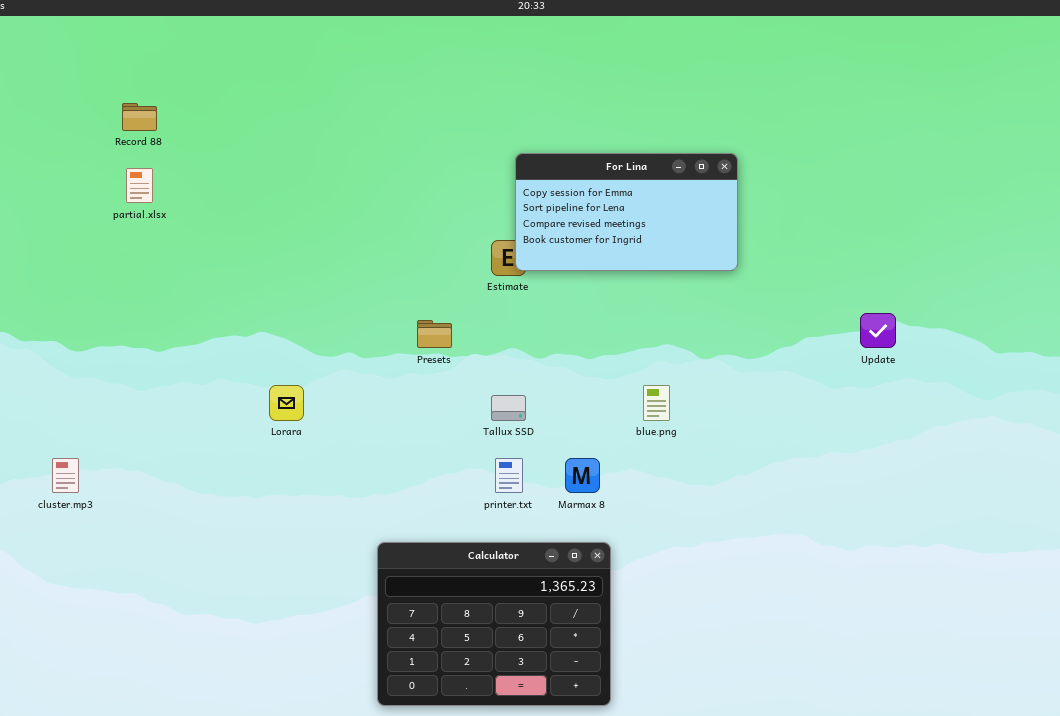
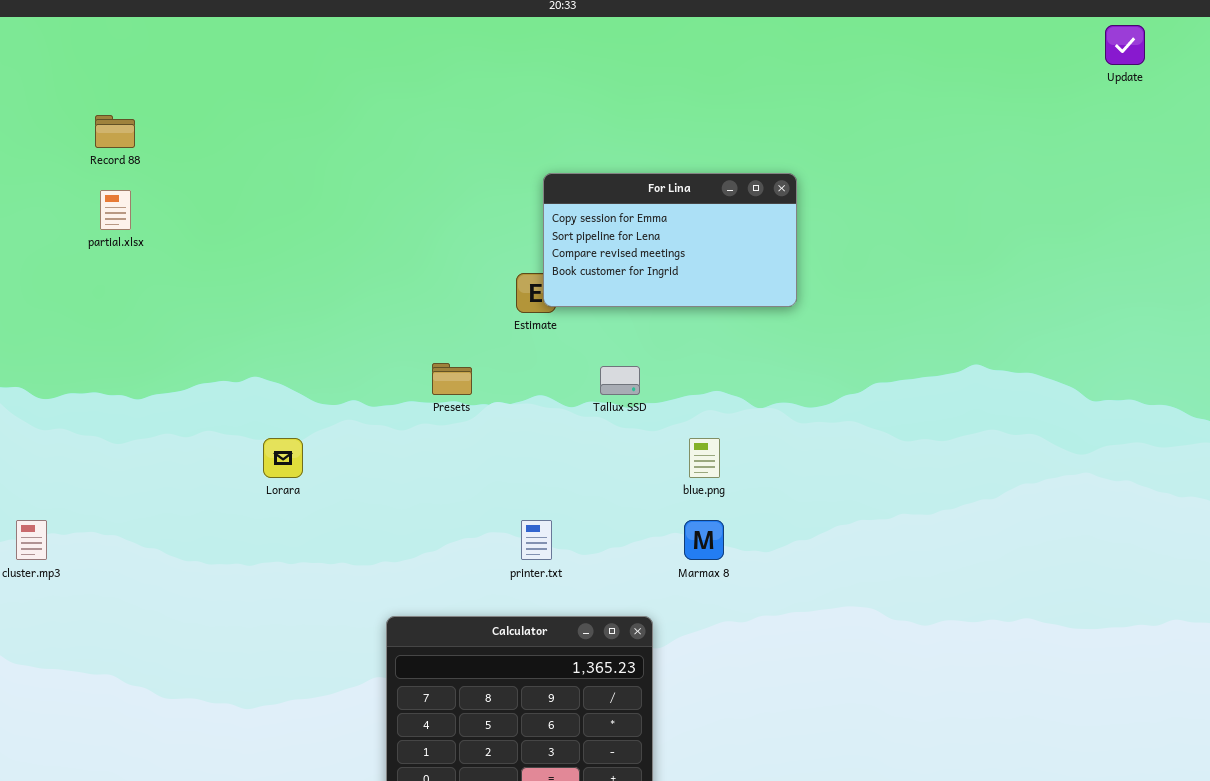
Update: [860,313,896,348] -> [1105,25,1145,65], moved
Tallux SSD: [491,395,526,421] -> [600,366,640,395], moved
Marmax 8: [565,458,600,493] -> [684,520,724,560], moved

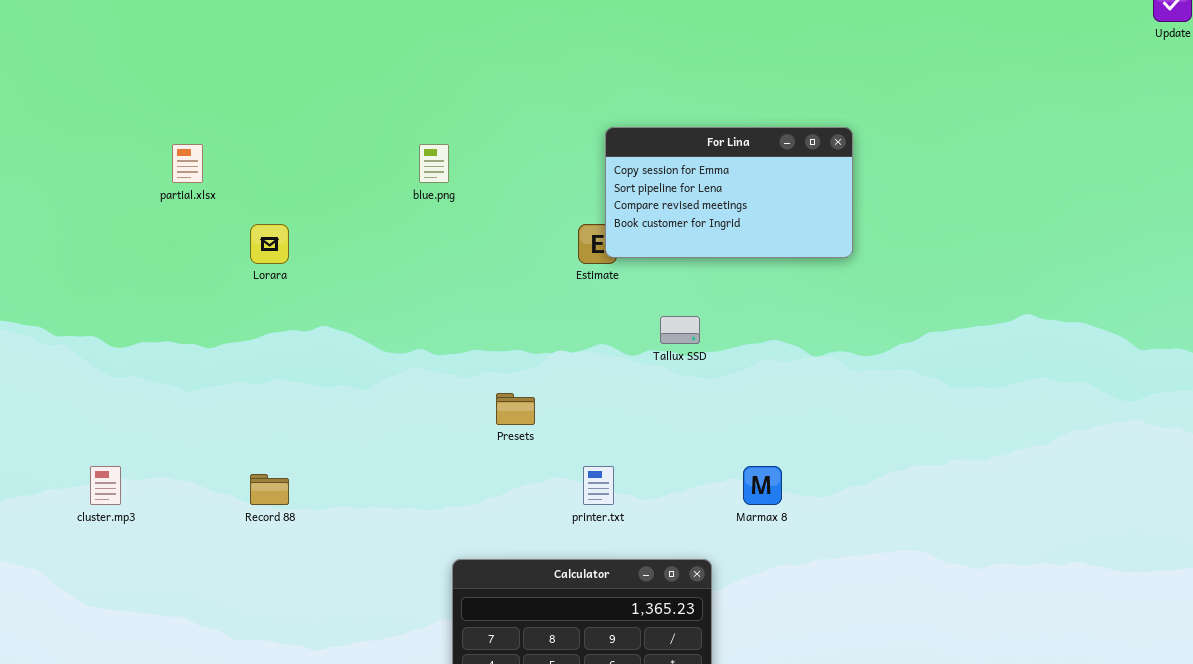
Record 88: [95,115,135,148] -> [250,474,289,505], moved
Presets: [432,363,472,395] -> [496,393,535,425], moved
Lorara: [263,438,303,478] -> [250,224,289,264], moved
blue.png: [689,438,720,478] -> [419,144,449,183], moved

